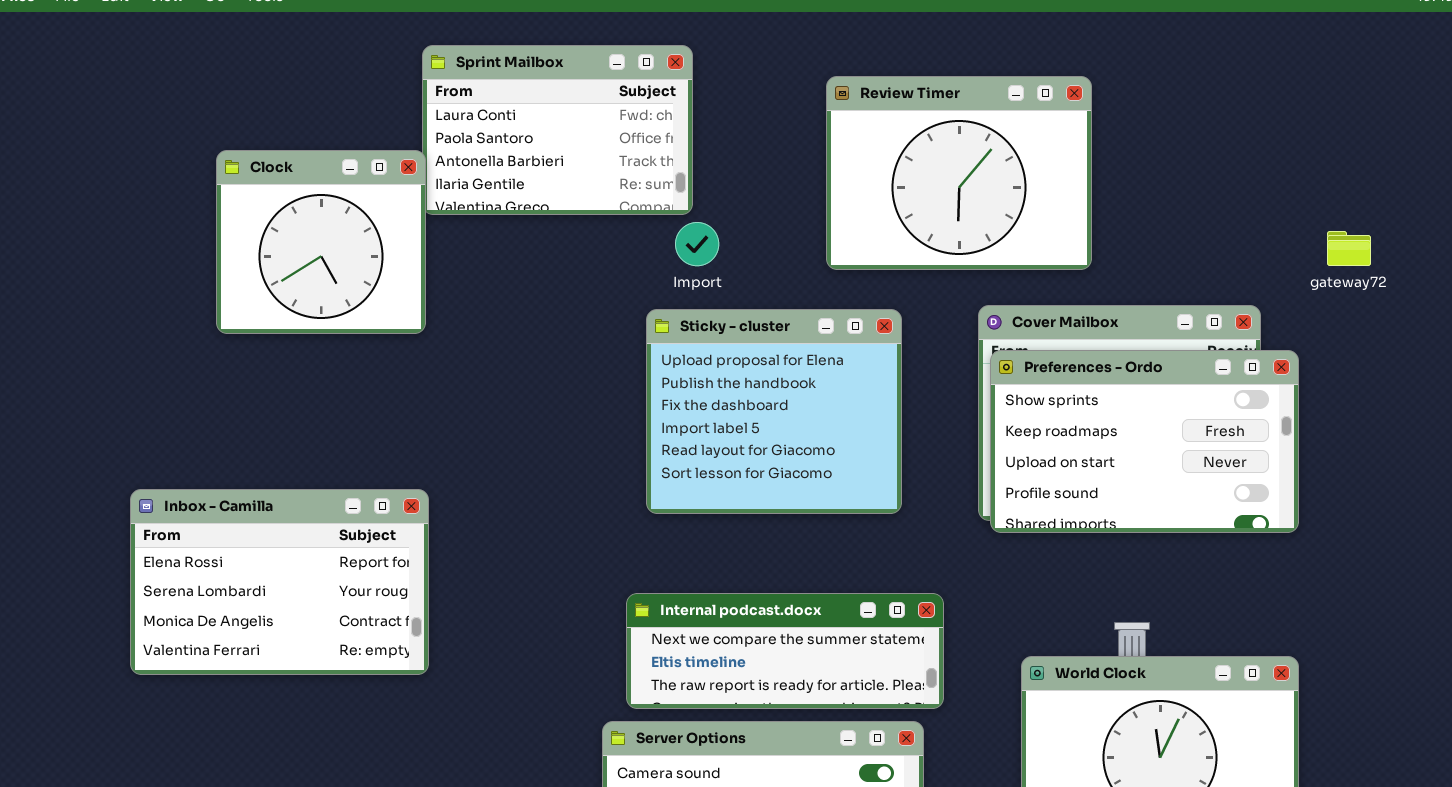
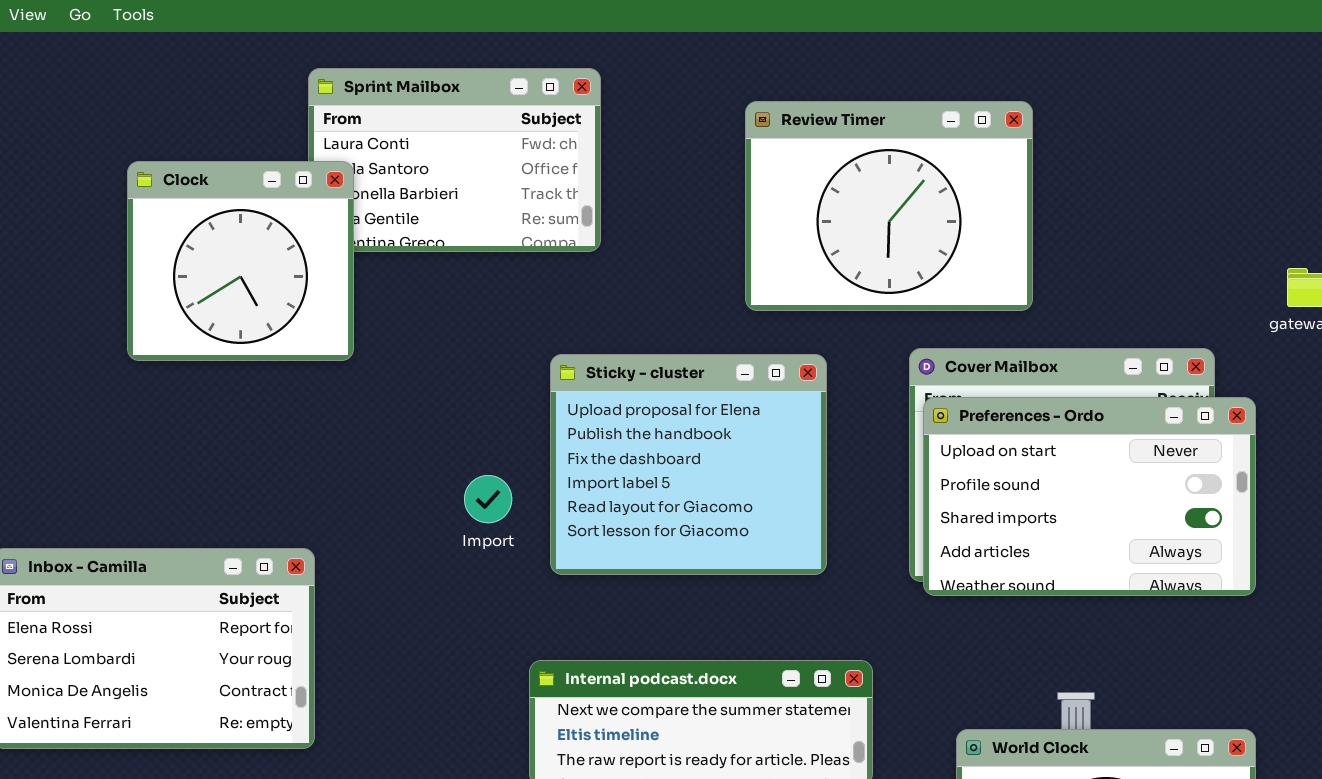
Clock: [216,150,426,334] -> [127,161,354,361], moved
Import: [675,222,719,266] -> [464,475,512,523], moved
Preferences - Ordo: [990,350,1299,533] -> [923,397,1256,596], scrolled down 2 rows

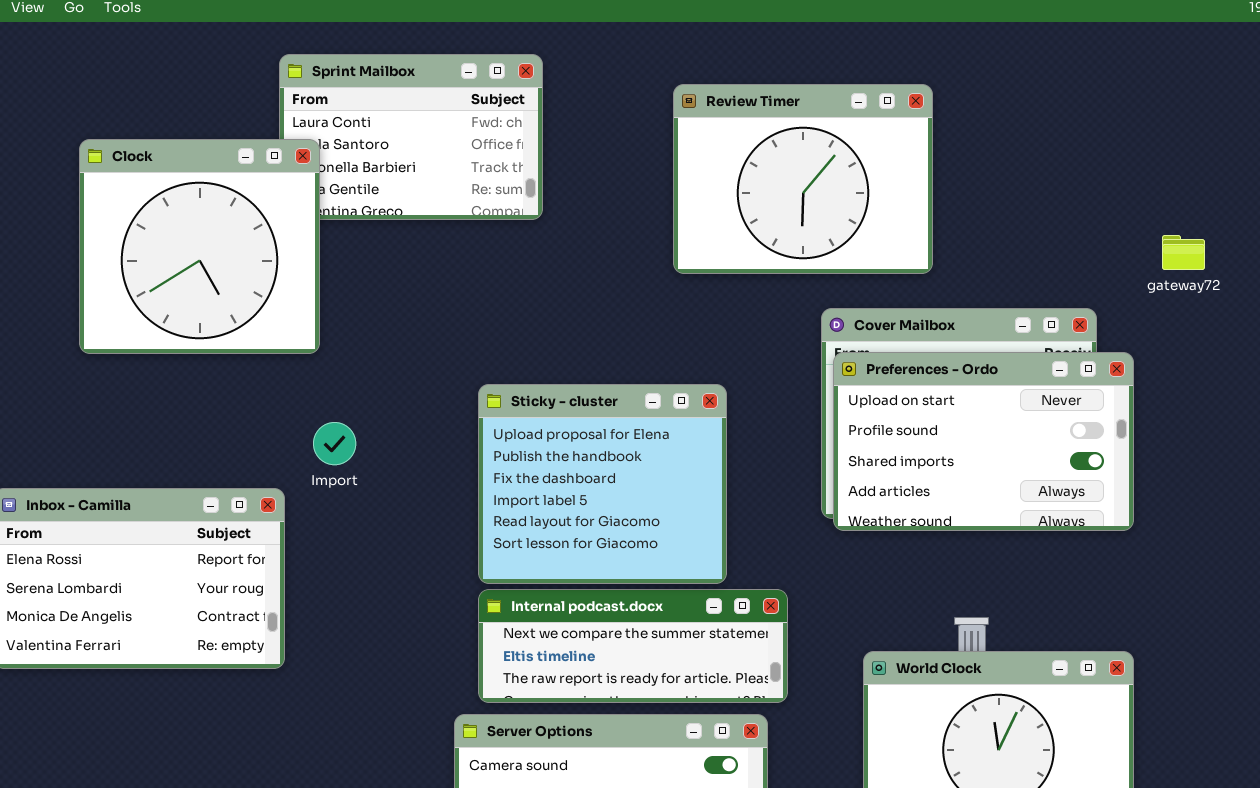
Clock: [127,161,354,361] -> [79,139,320,354], resized
Sticky - cluster: [550,354,827,575] -> [478,384,727,584], moved
Import: [464,475,512,523] -> [313,422,356,465], moved

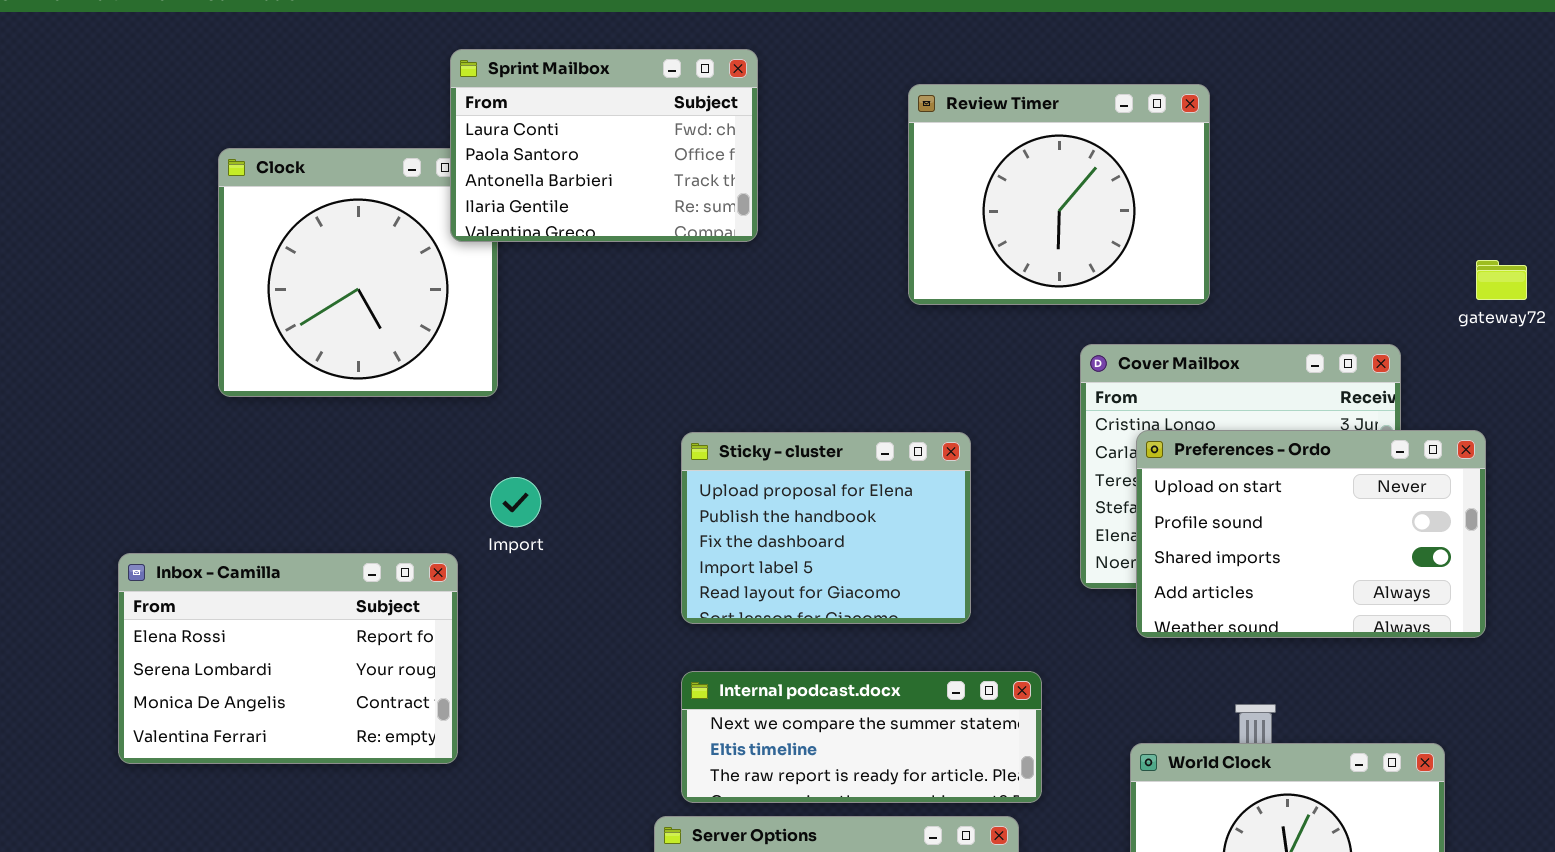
Sprint Mailbox: [279,54,543,220] -> [450,49,758,242], raised
Preferences - Ordo: [833,352,1134,531] -> [1136,430,1486,638], moved
Sticky - cluster: [478,384,727,584] -> [681,432,971,624], resized

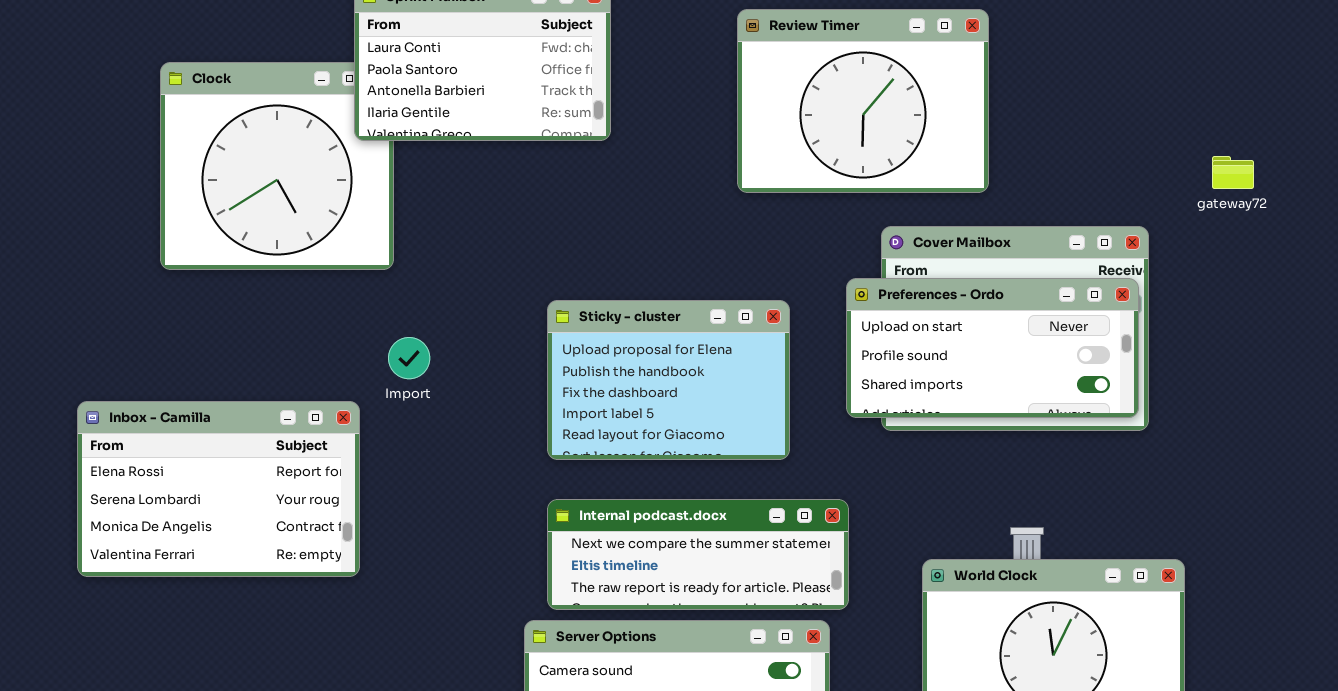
Preferences - Ordo: [1136,430,1486,638] -> [846,278,1139,418], moved, resized

